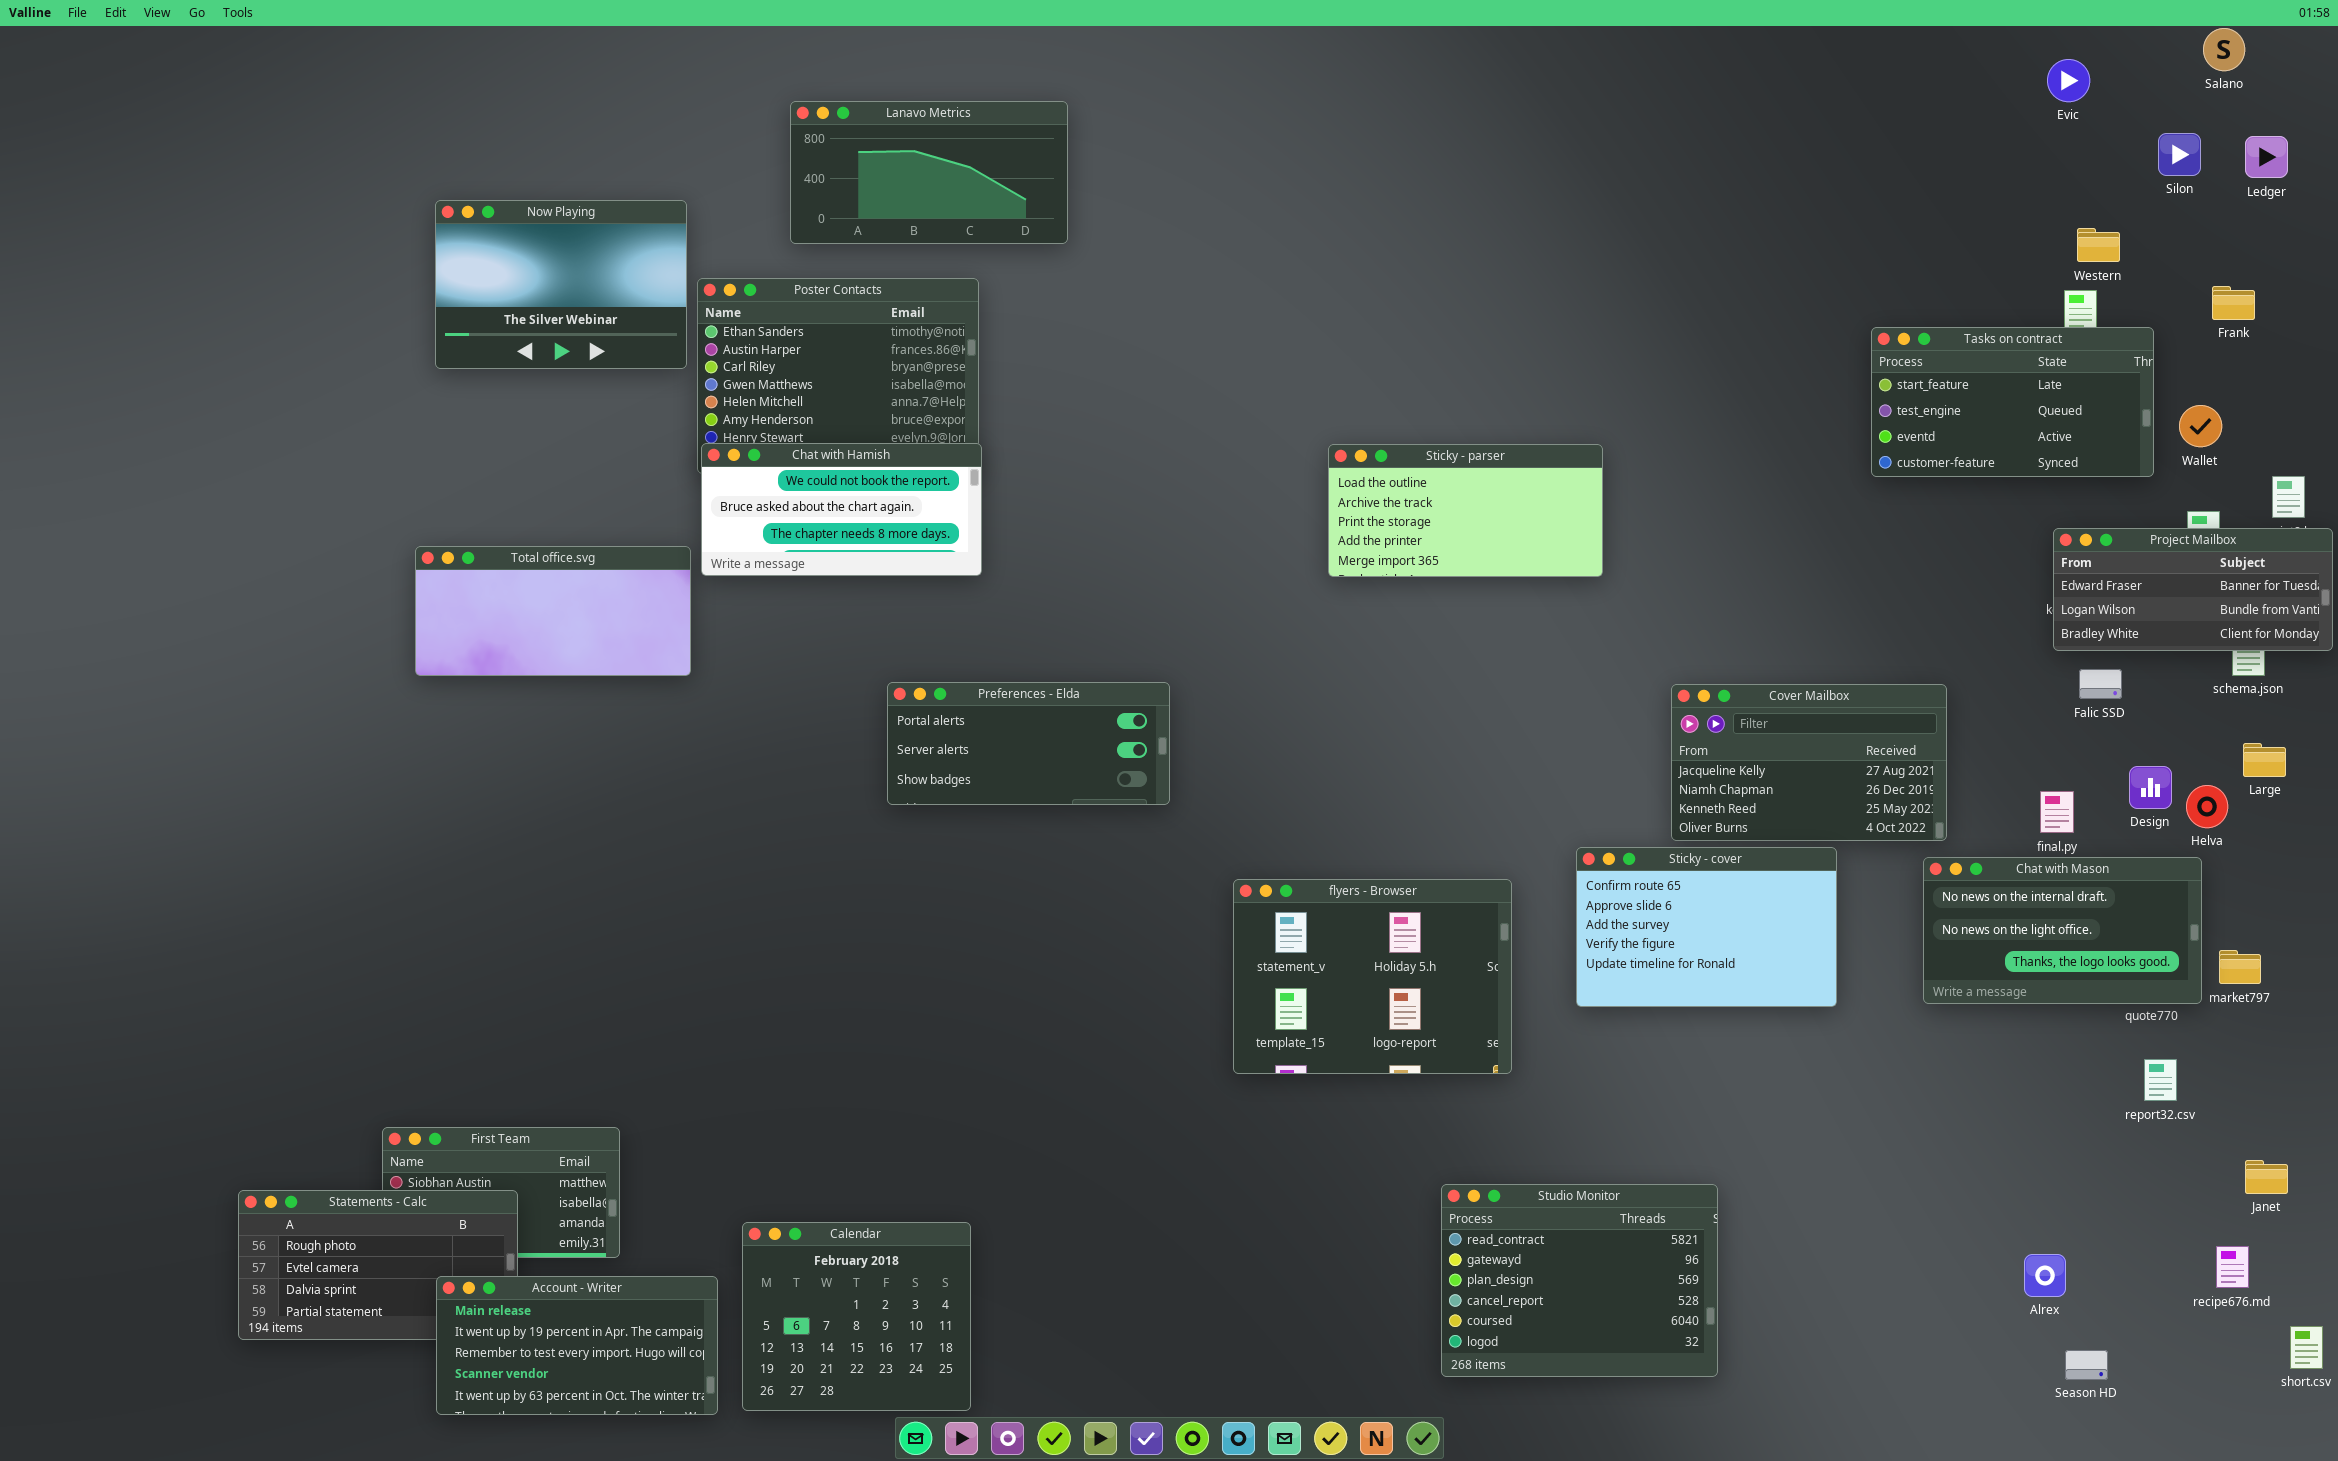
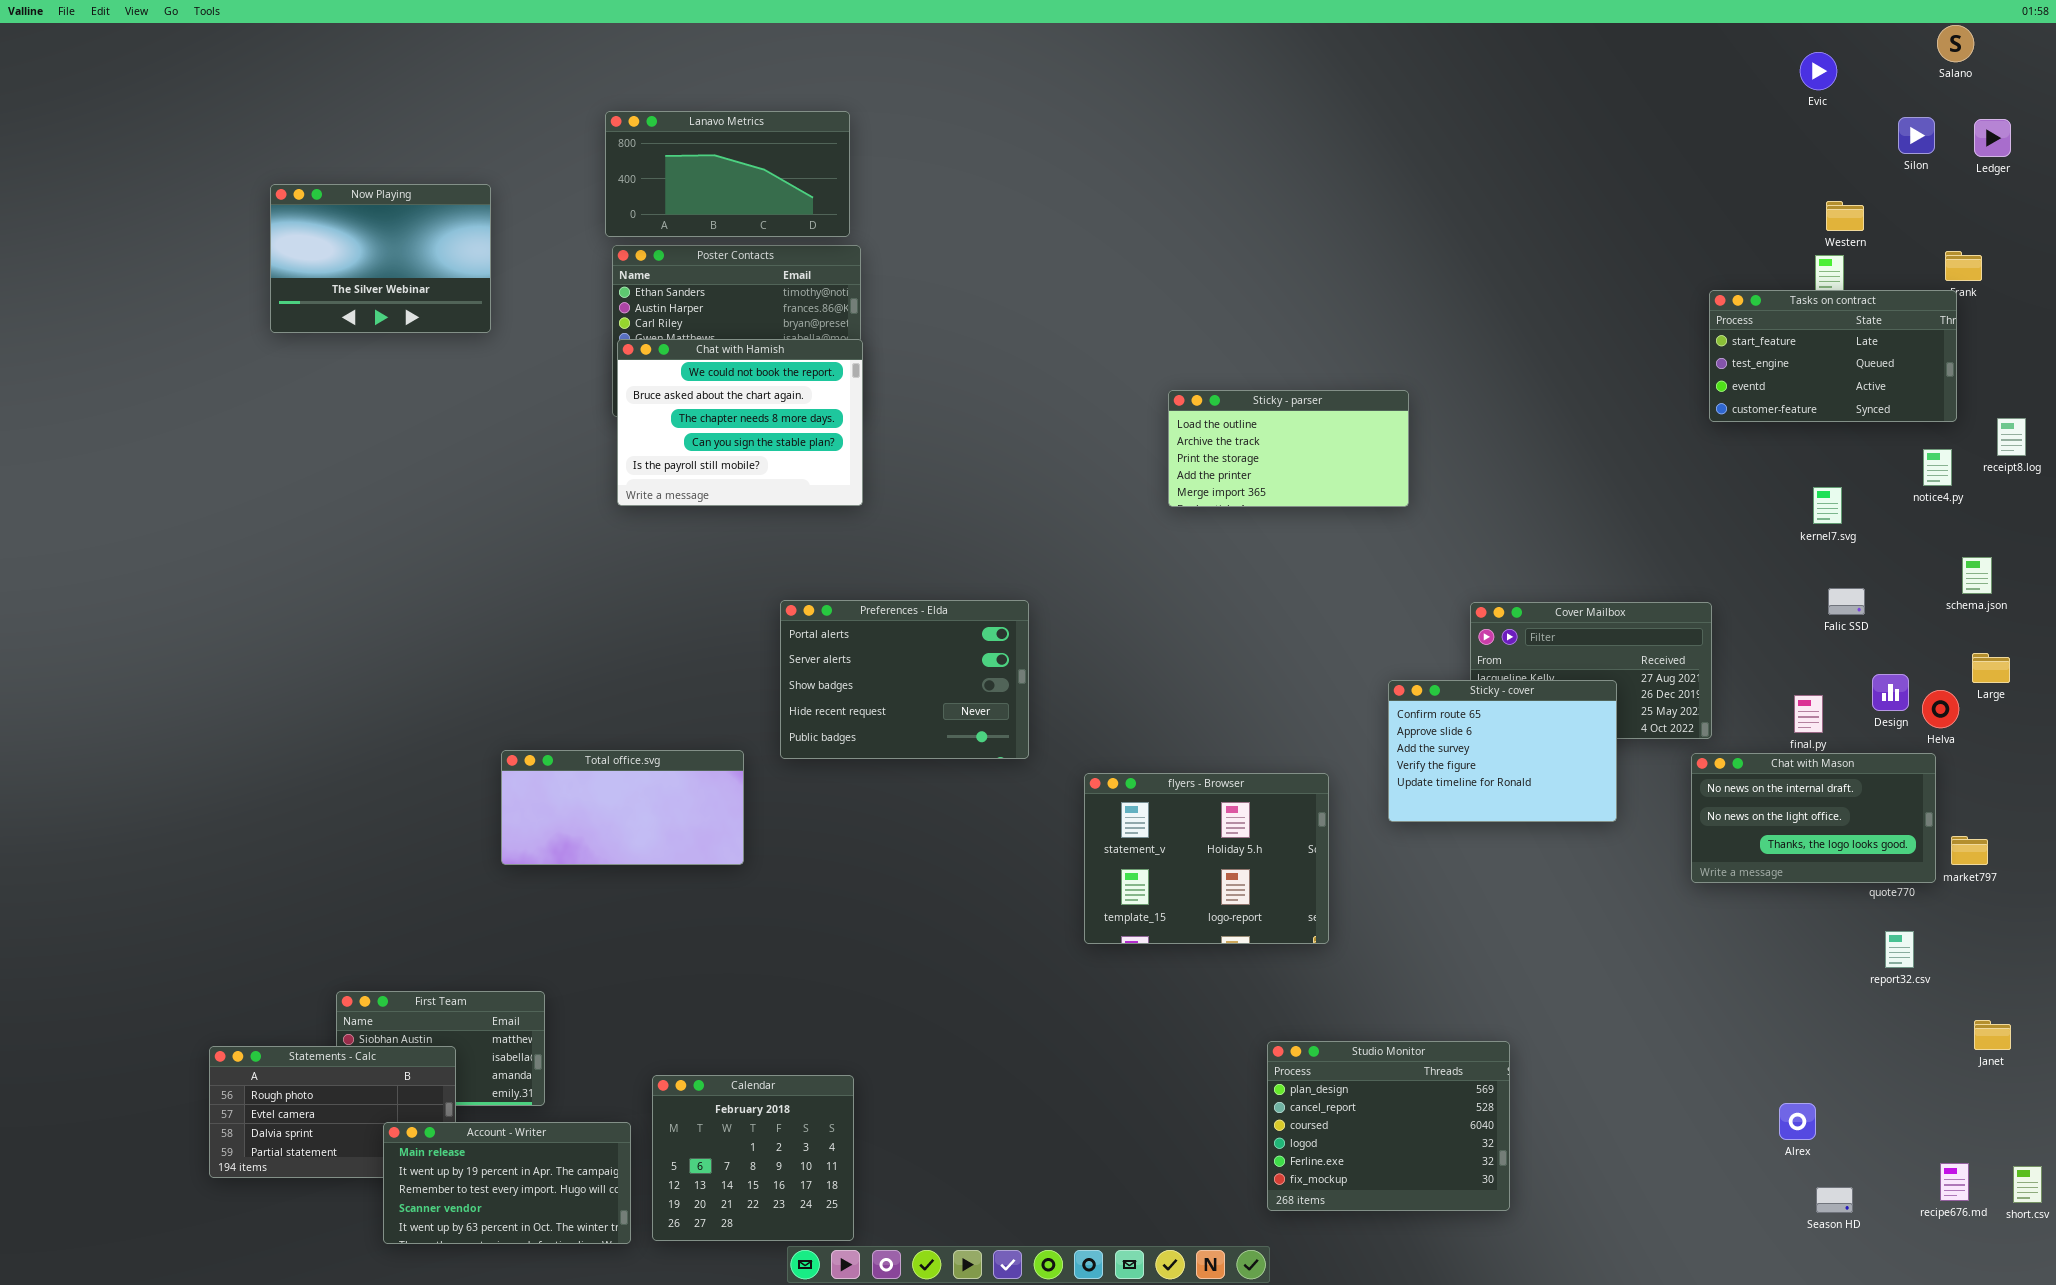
Lanavo Metrics: [790,101,1068,244] -> [605,111,850,237], moved
Now Playing: [435,200,687,369] -> [270,184,491,333], moved
Tasks on contract: [1871,327,2154,477] -> [1709,290,1957,422], moved
Chat with Hamish: [701,443,982,576] -> [617,339,863,506], resized
Project Mailbox: [2053,528,2333,651] -> none, closed
Total office.svg: [415,546,691,676] -> [501,750,744,865], moved
Preferences - Elda: [887,682,1170,805] -> [780,600,1029,759], resized
Sticky - cover: [1576,847,1837,1007] -> [1388,680,1617,822], moved
Studio Monitor: [1441,1184,1718,1377] -> [1267,1041,1510,1211], scrolled down 2 rows
recipe676.md: [2216,1246,2249,1288] -> [1940,1163,1969,1201], moved

